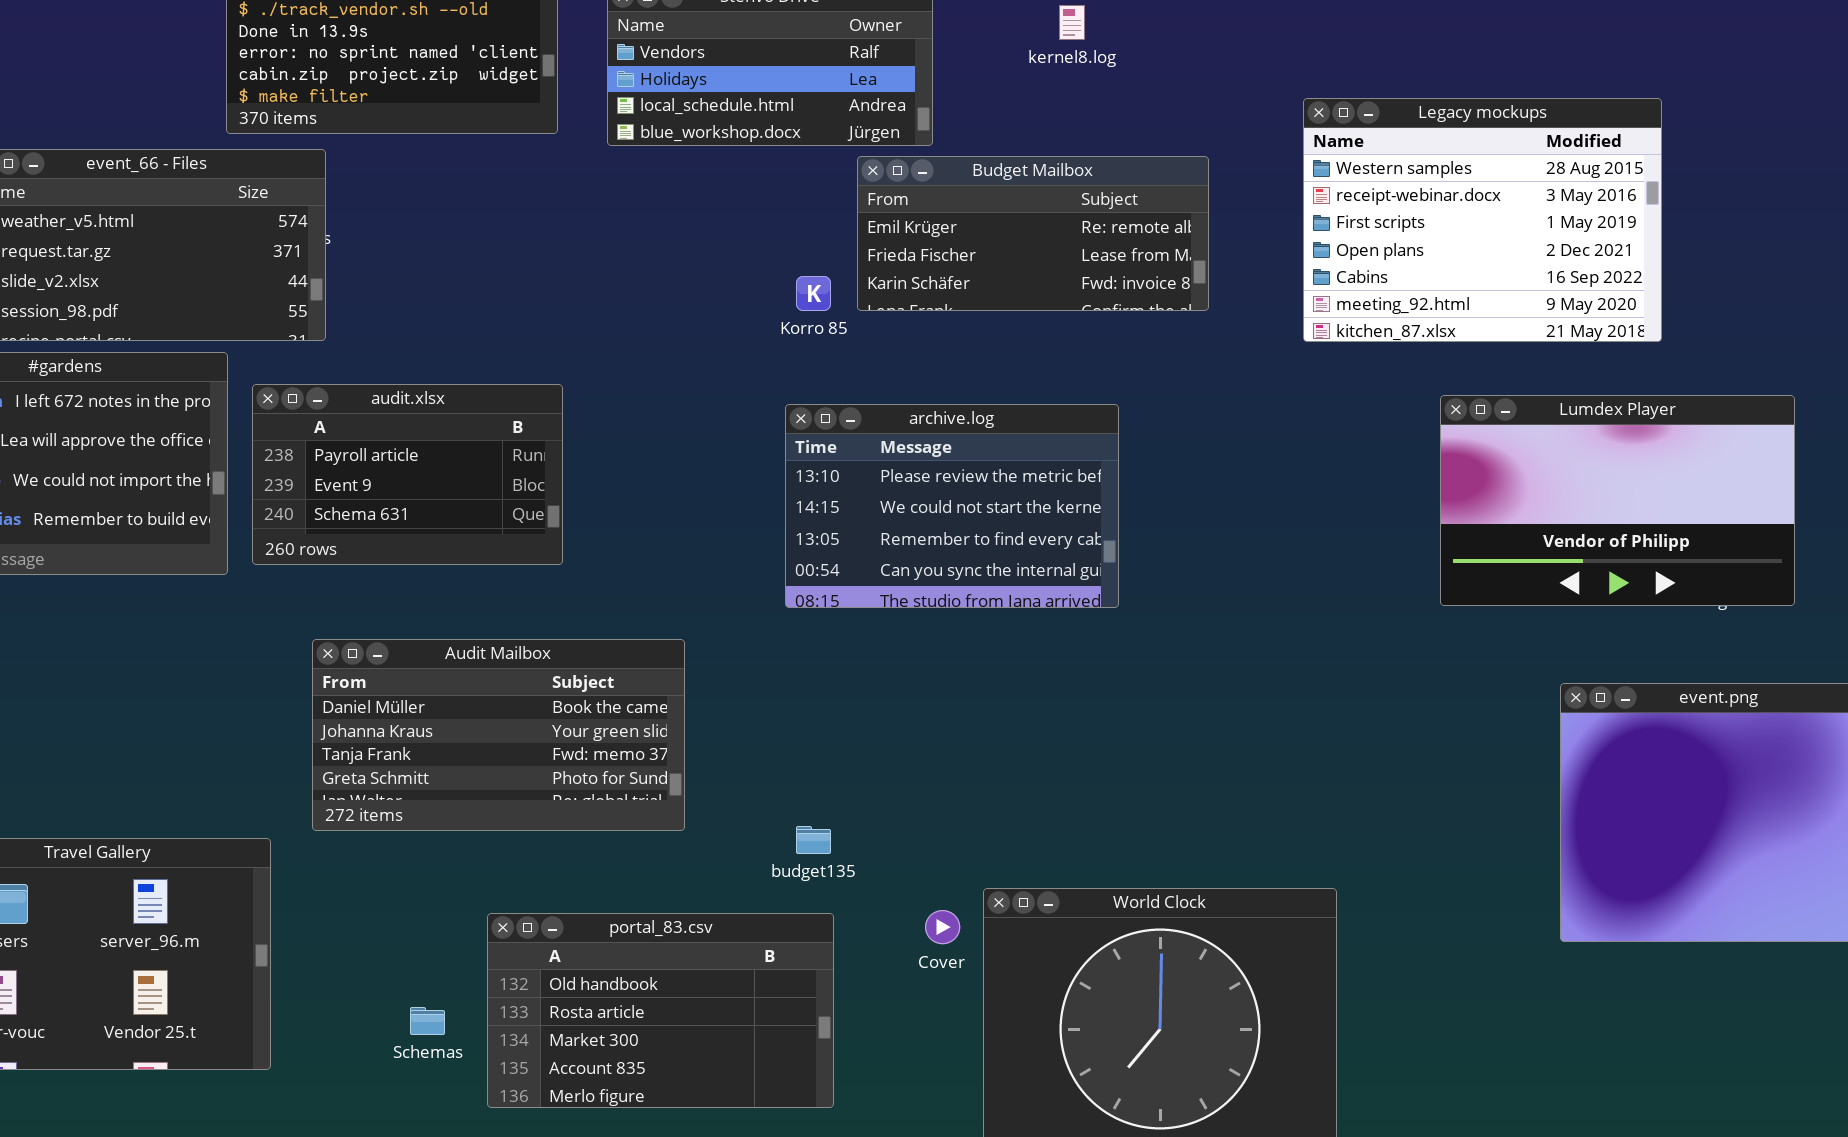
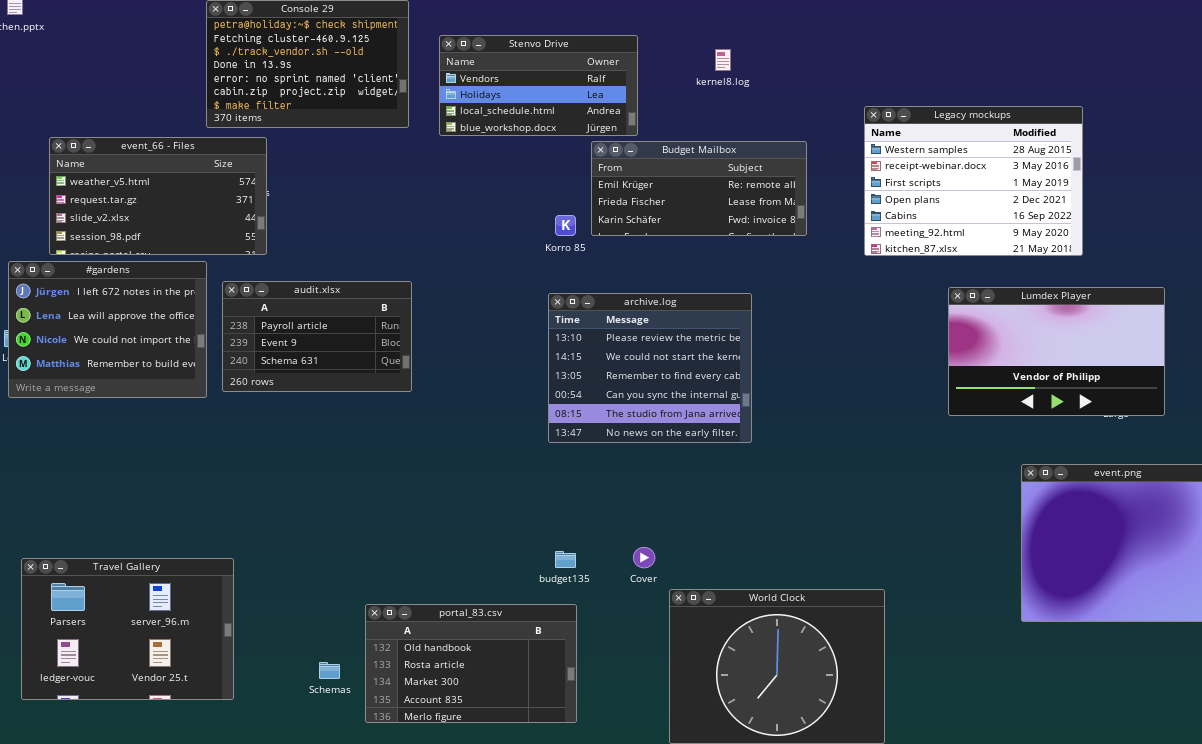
archive.log: [785,404,1119,608] -> [548,293,752,443], resized
Audit Mailbox: [312,639,685,831] -> none, closed
Cover: [925,910,960,944] -> [633,547,655,568], moved

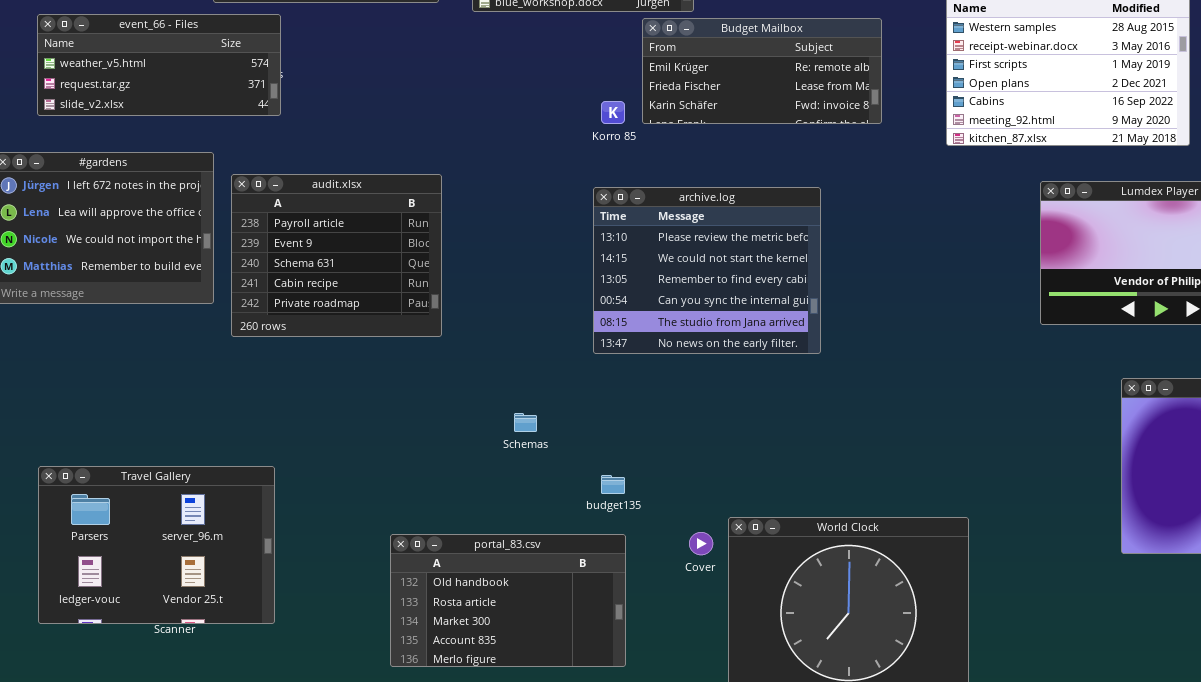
event_66 - Files: [49,137,267,255] -> [37,14,281,116], resized
audit.xlsx: [222,281,412,392] -> [231,174,442,337], resized
Cover: [633,547,655,568] -> [689,532,713,555], moved
Travel Gallery: [21,558,234,700] -> [38,466,275,624], moved
Schemas: [319,662,340,679] -> [514,413,537,432], moved

